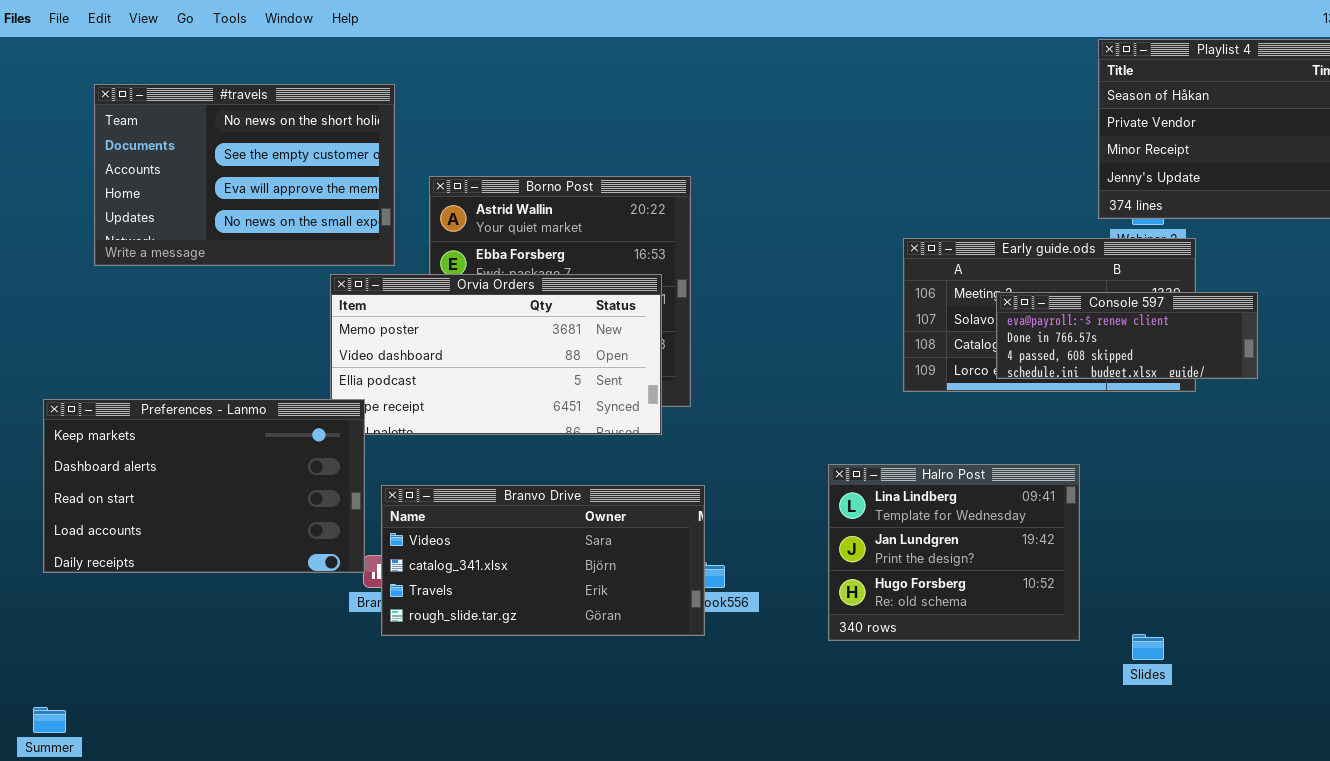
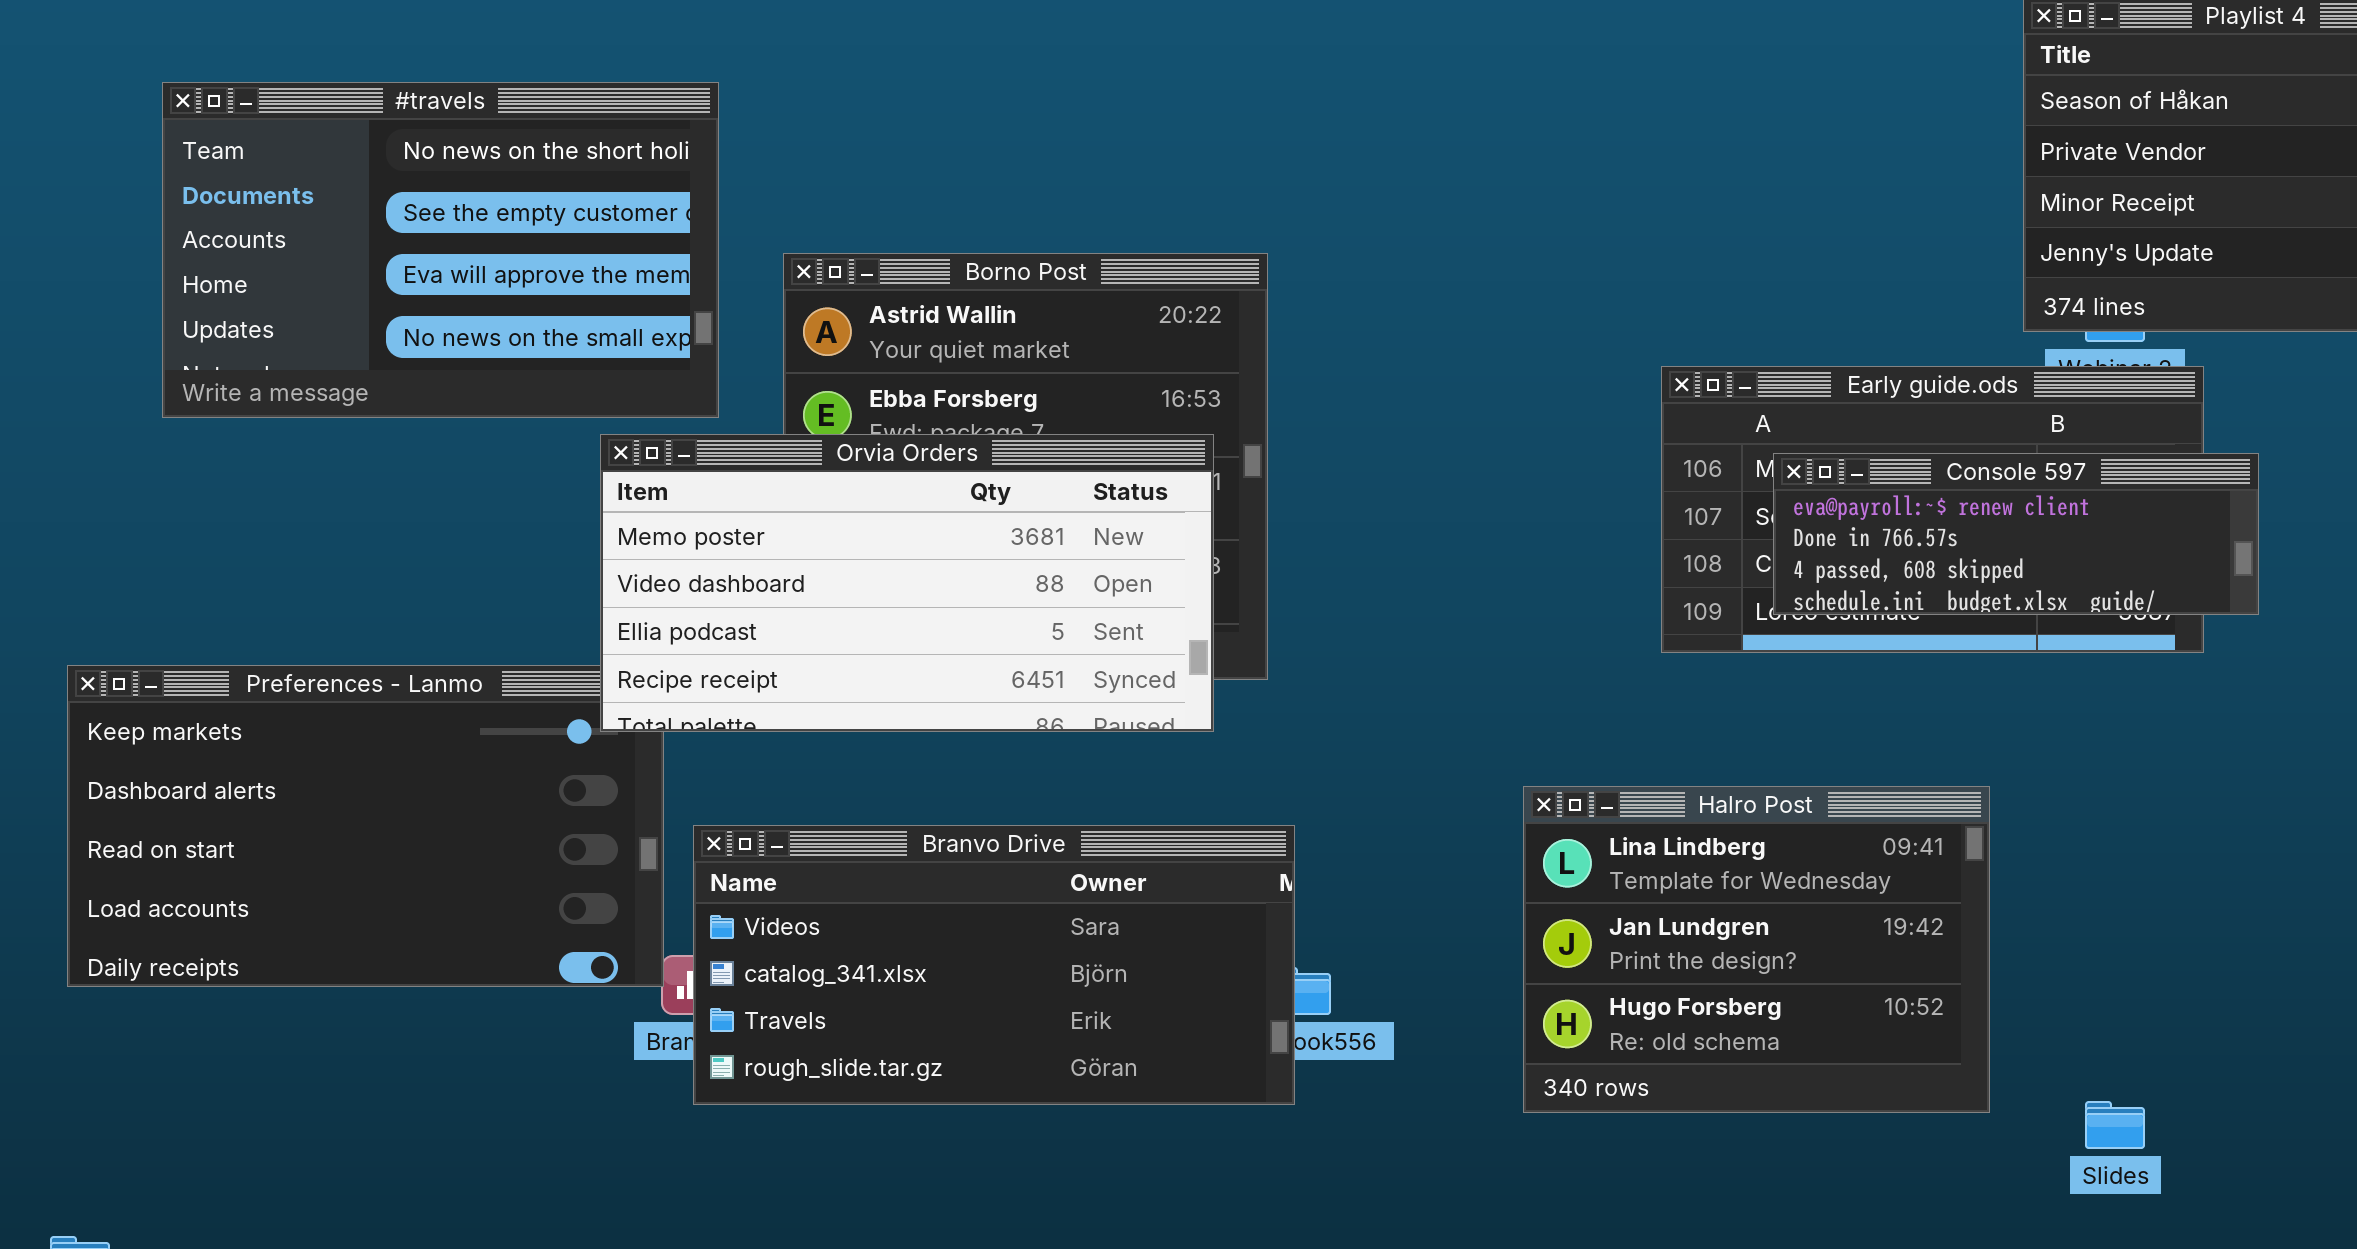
Orvia Orders: [330,274,662,435] -> [600,434,1214,732], raised
Console 597: [996,292,1258,379] -> [1773,453,2259,615], moved

